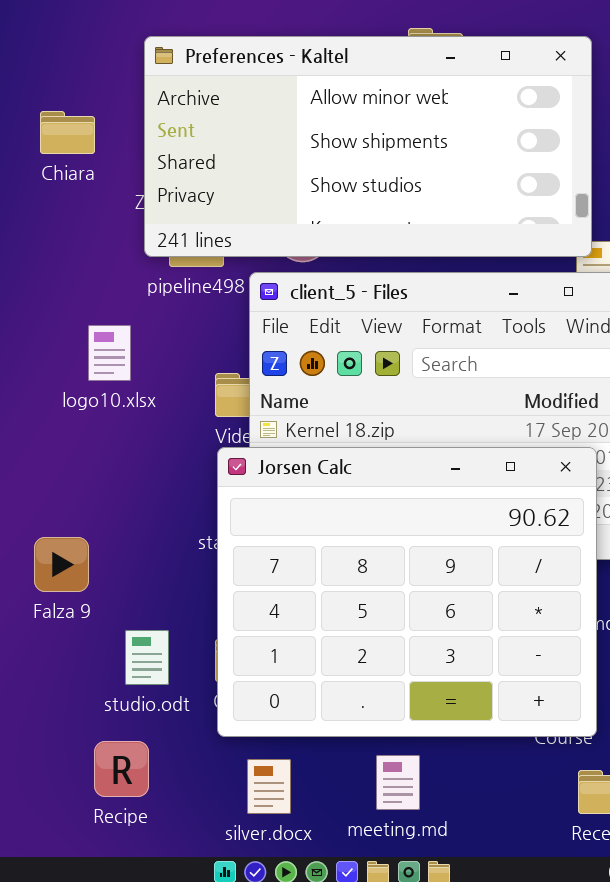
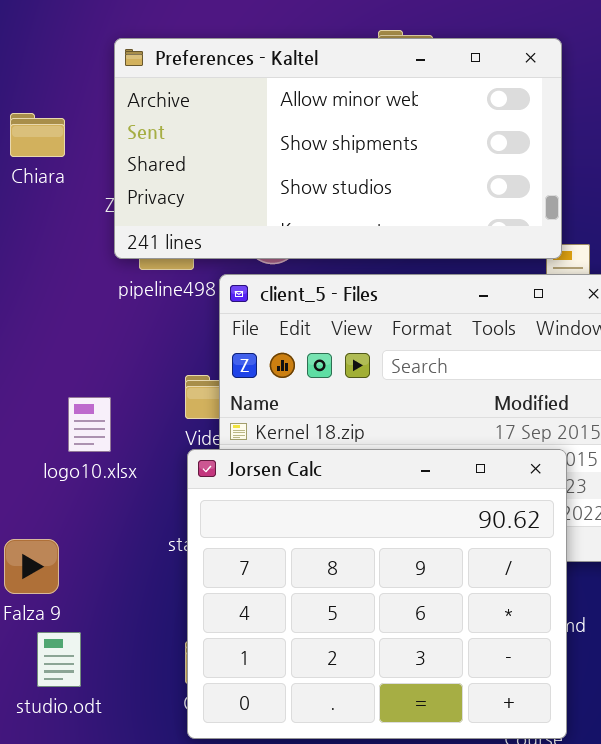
logo10.xlsx: [88,325,131,381] -> [68,397,111,452], moved
studio.odt: [125,630,169,685] -> [37,632,81,687], moved

